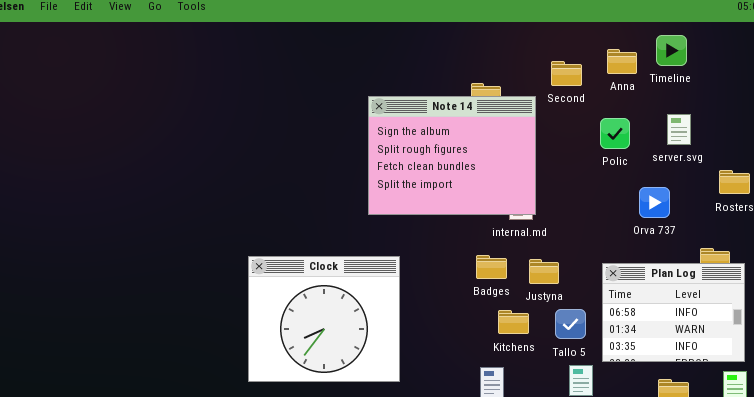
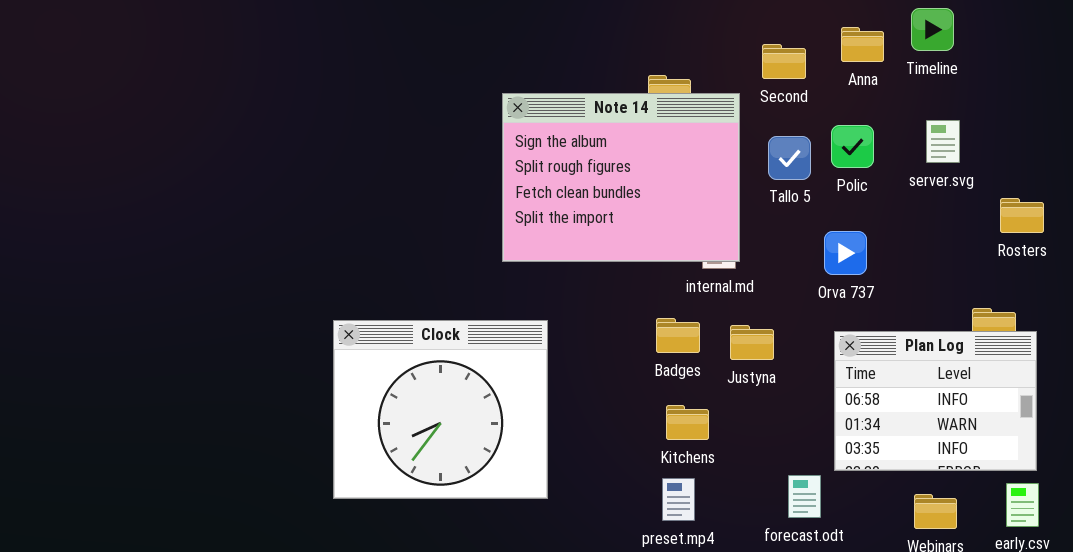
Orva 737: [639,187,670,218] -> [824,231,867,275], moved
Tallo 5: [555,309,586,339] -> [768,136,811,180], moved
Kitchens: [498,310,529,334] -> [666,405,709,440], moved

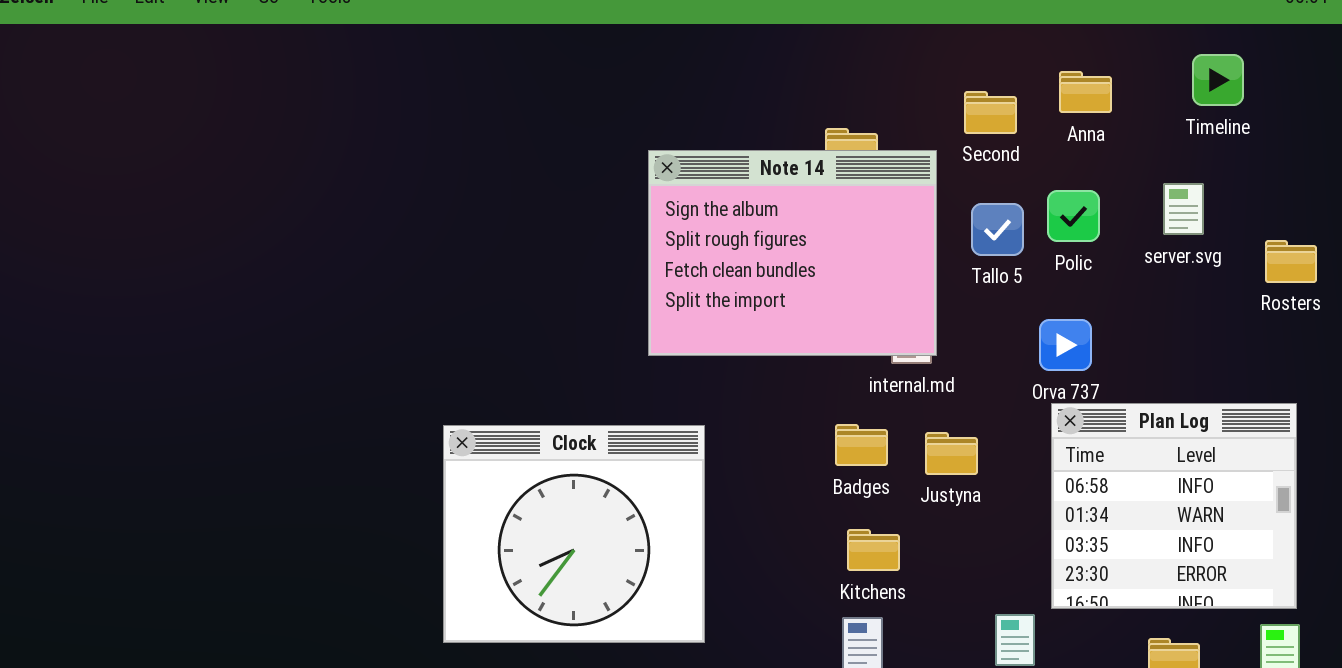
Timeline: [911,8,954,51] -> [1192,54,1244,106], moved
Rosters: [1000,198,1044,233] -> [1265,240,1317,283], moved
Plan Log: [834,331,1037,471] -> [1051,403,1297,609], resized

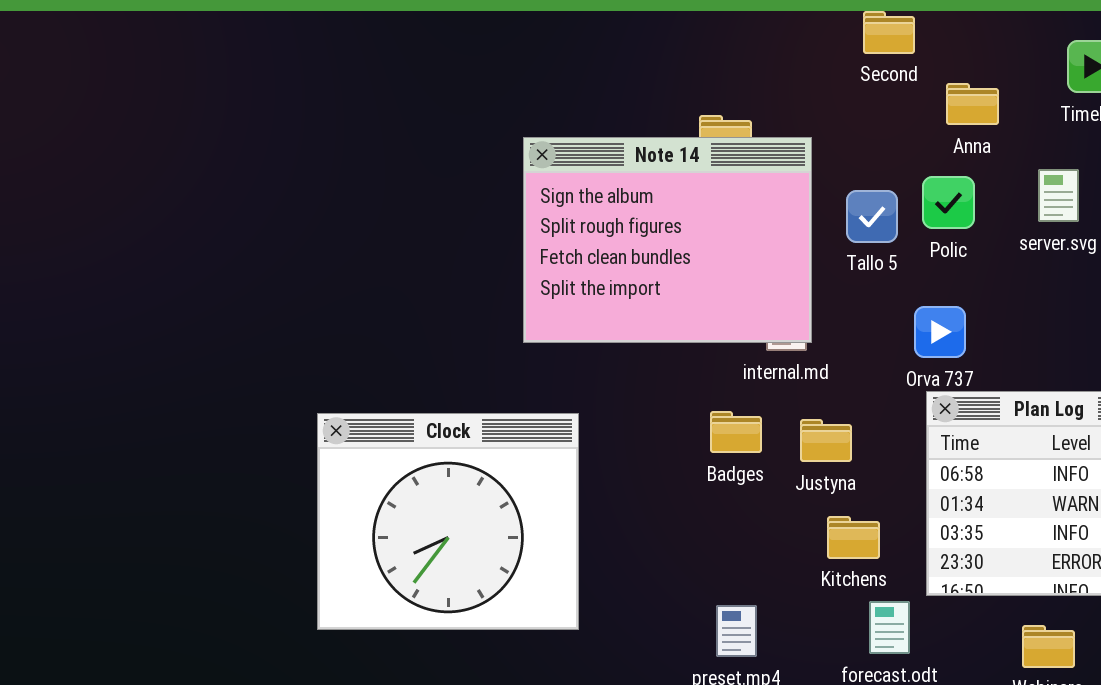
Anna: [1059,71,1112,113] -> [946,83,999,125], moved
Second: [964,91,1017,134] -> [863,11,915,54], moved
Kitchens: [847,529,900,571] -> [827,516,880,559], moved

